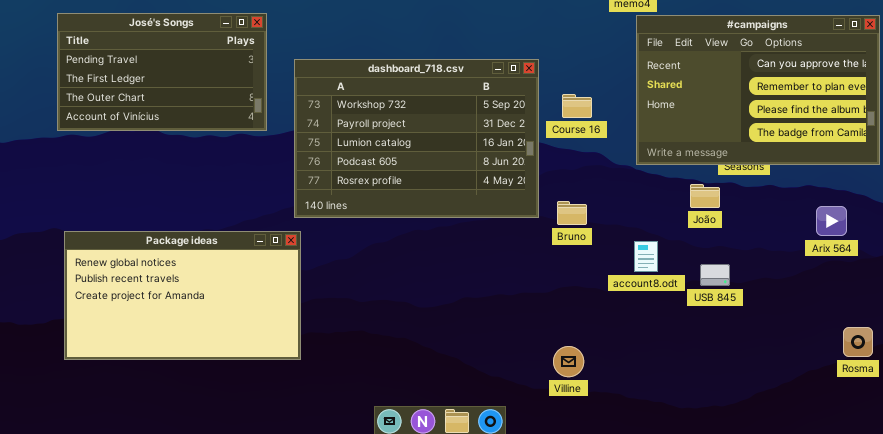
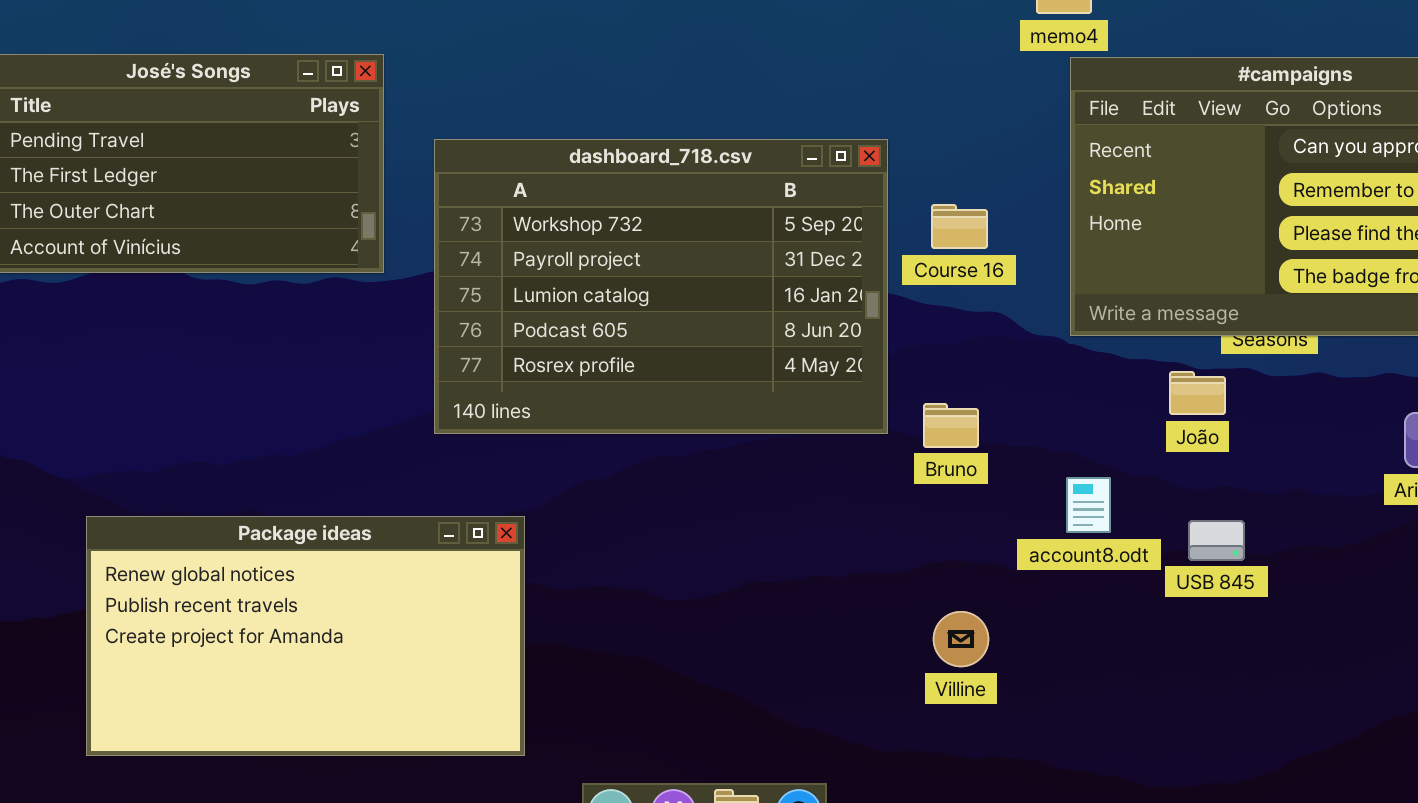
Package ideas: [64,231,301,360] -> [86,516,525,756], moved
Villine: [553,346,584,377] -> [933,611,989,667], moved

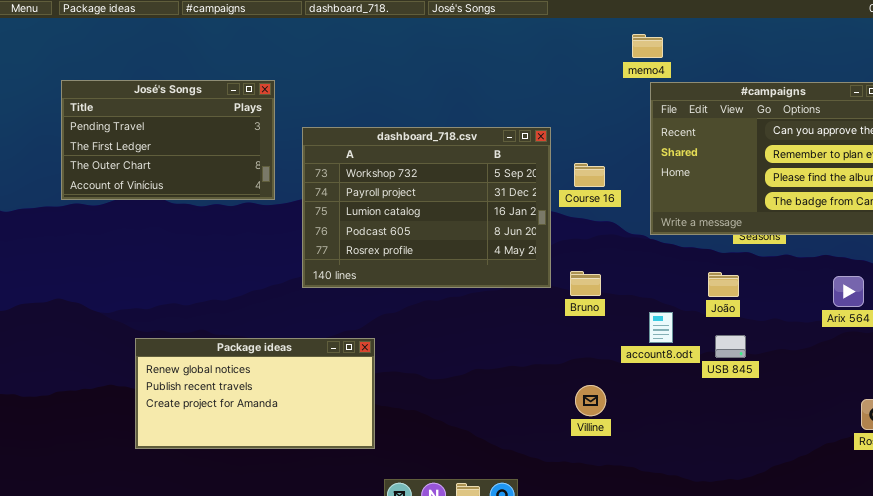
João: [1169,371,1226,415] -> [708,272,739,297], moved
Package ideas: [86,516,525,756] -> [135,338,375,449], moved, resized

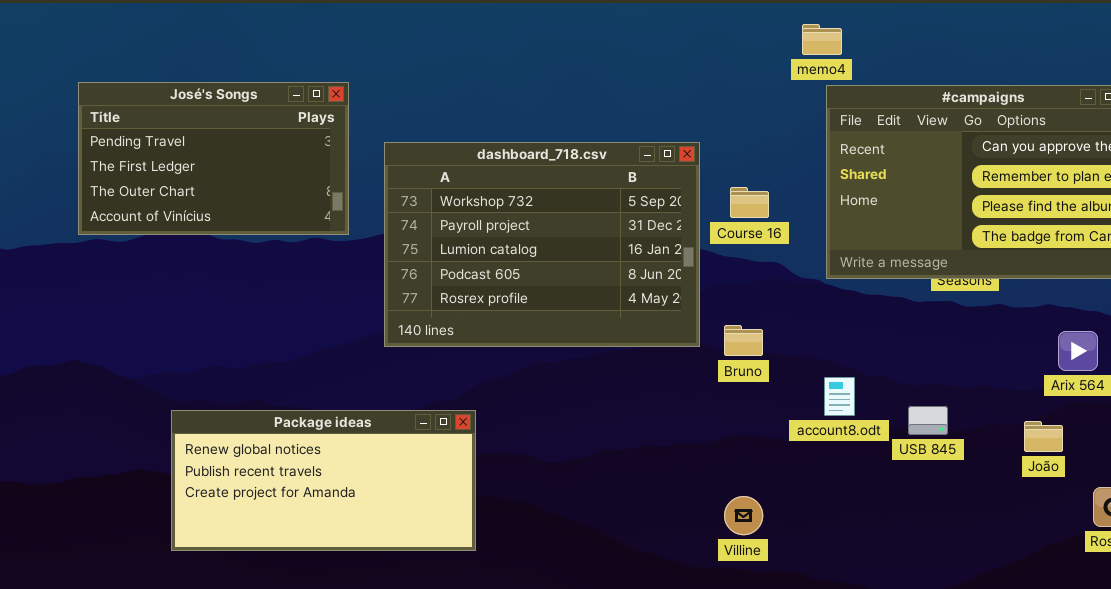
João: [708,272,739,297] -> [1024,421,1063,452], moved
Villine: [575,385,606,416] -> [724,496,763,535], moved

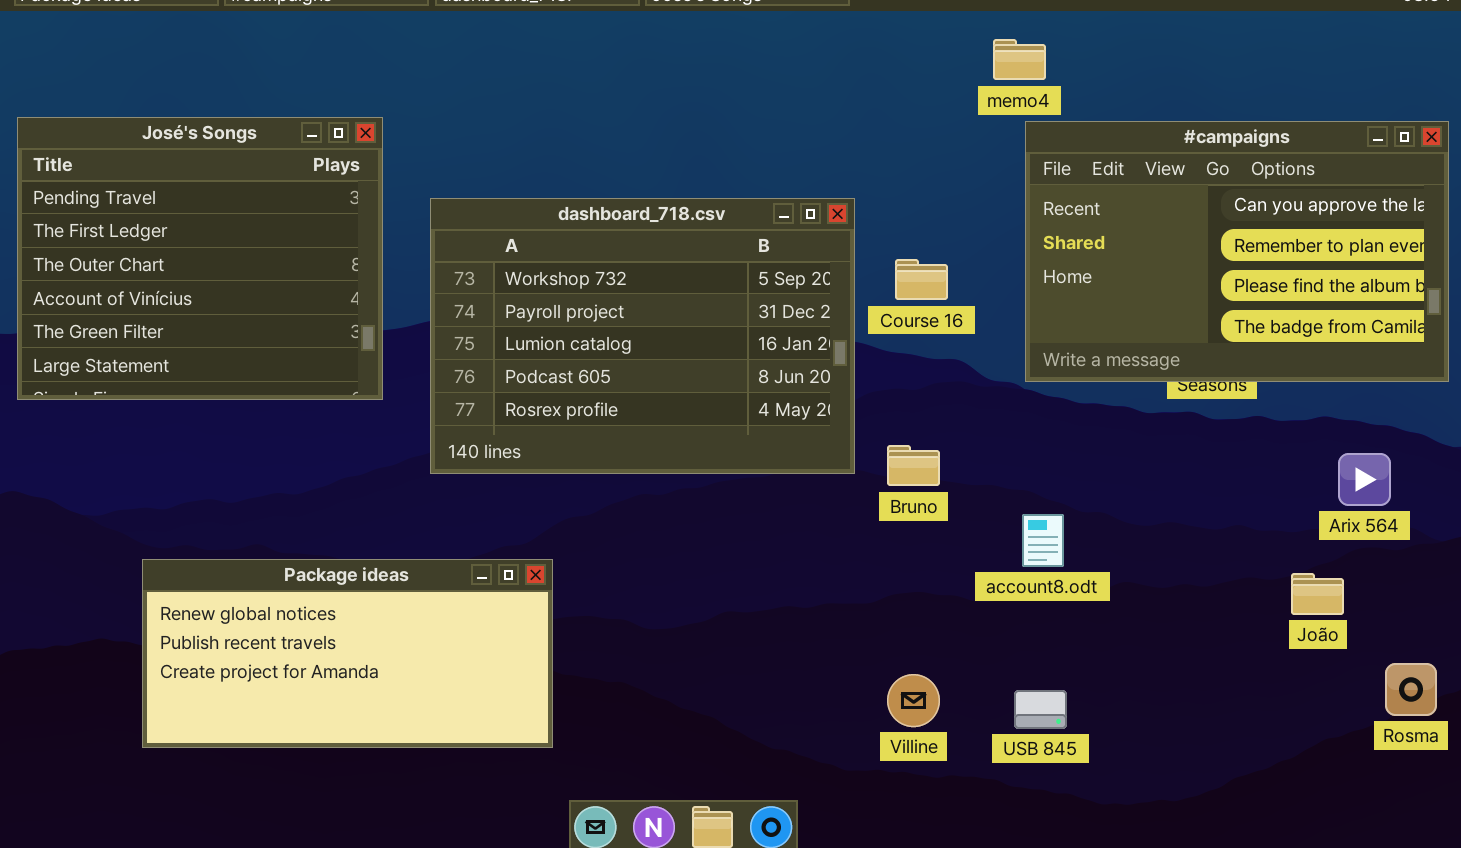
José's Songs: [78,82,349,235] -> [17,117,383,400], resized
USB 845: [908,406,948,435] -> [1014,690,1067,729], moved

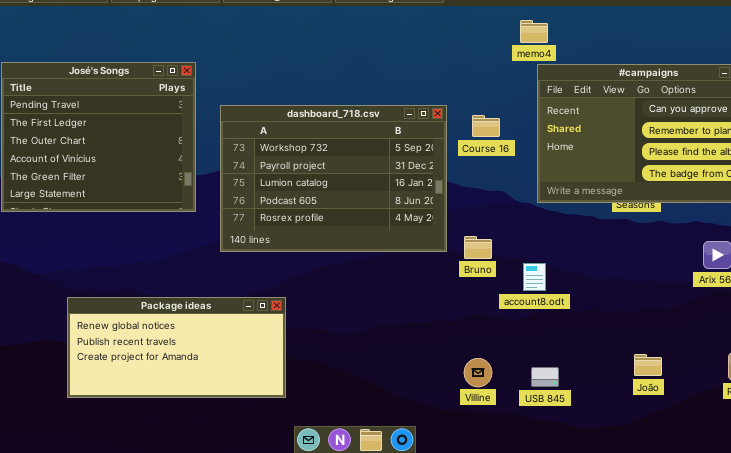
Course 16: [895,259,948,300] -> [472,115,500,137], moved
account8.odt: [1022,514,1064,567] -> [523,263,546,291], moved
João: [1291,573,1344,615] -> [634,354,662,376], moved

